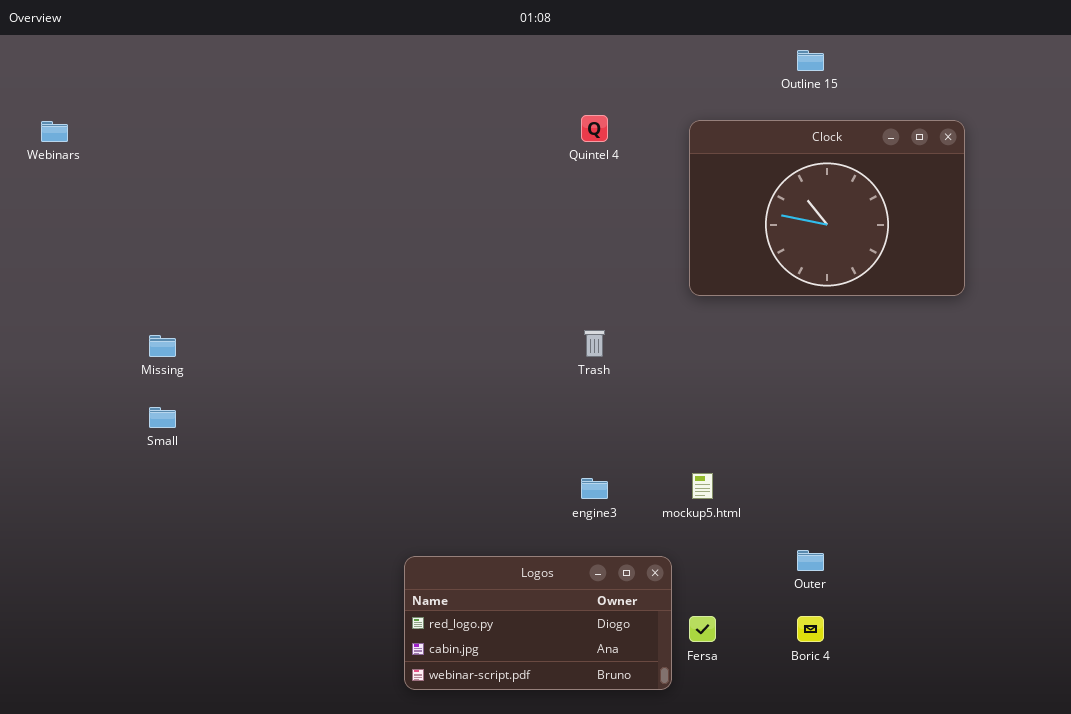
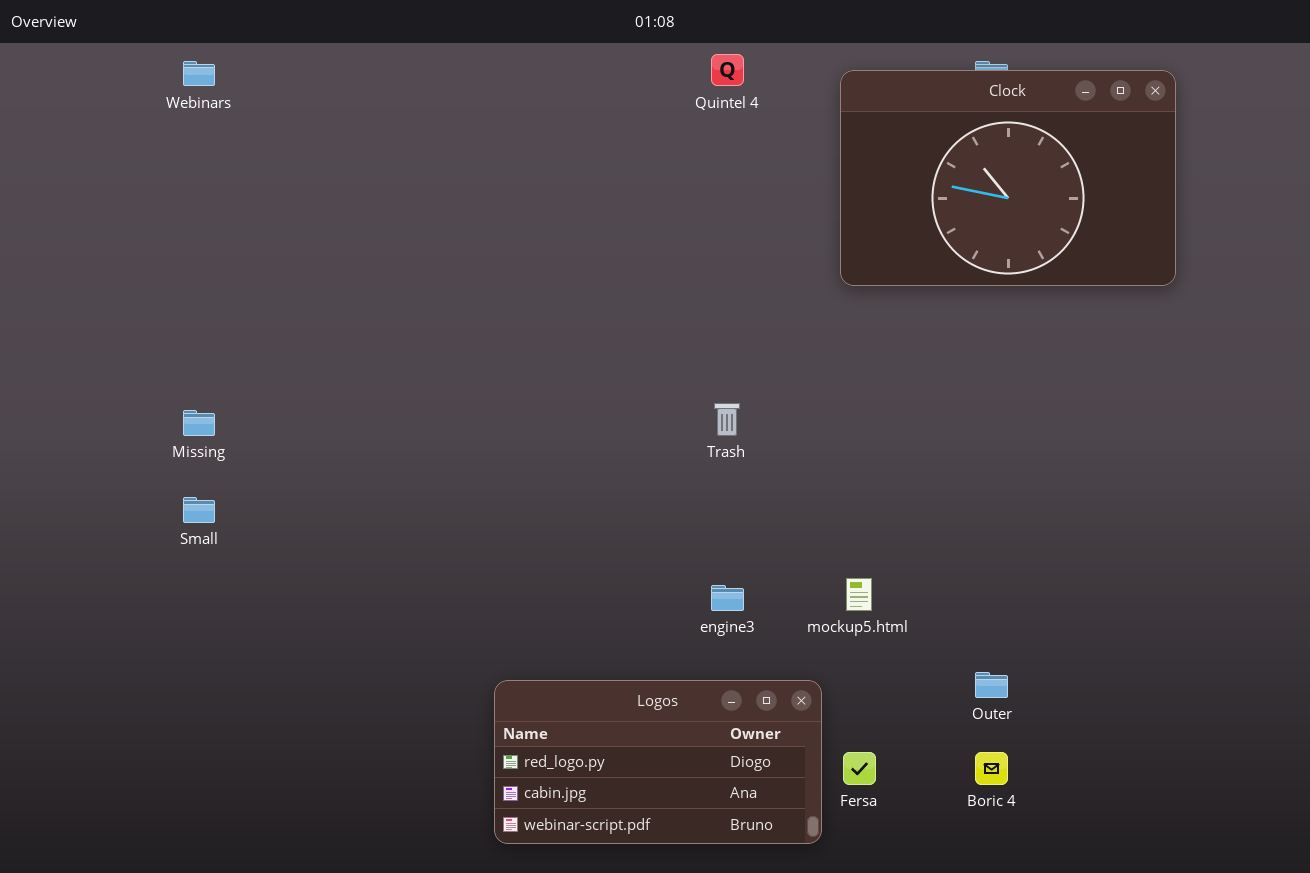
Quintel 4: [581,115,608,142] -> [711,54,744,86], moved
Clock: [689,120,965,296] -> [840,70,1176,286], moved
Webinars: [41,121,68,142] -> [183,61,215,86], moved

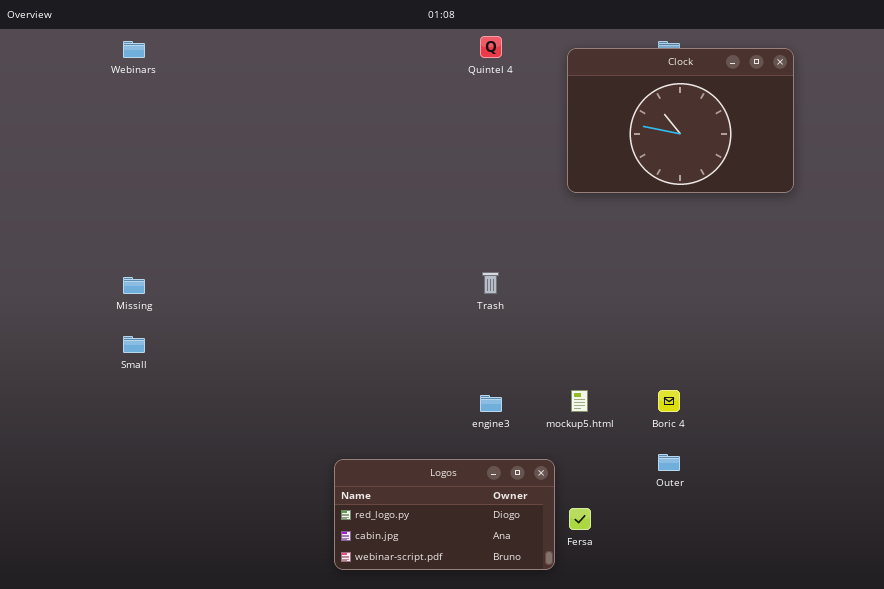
Boric 4: [975,752,1008,785] -> [658,390,680,412], moved

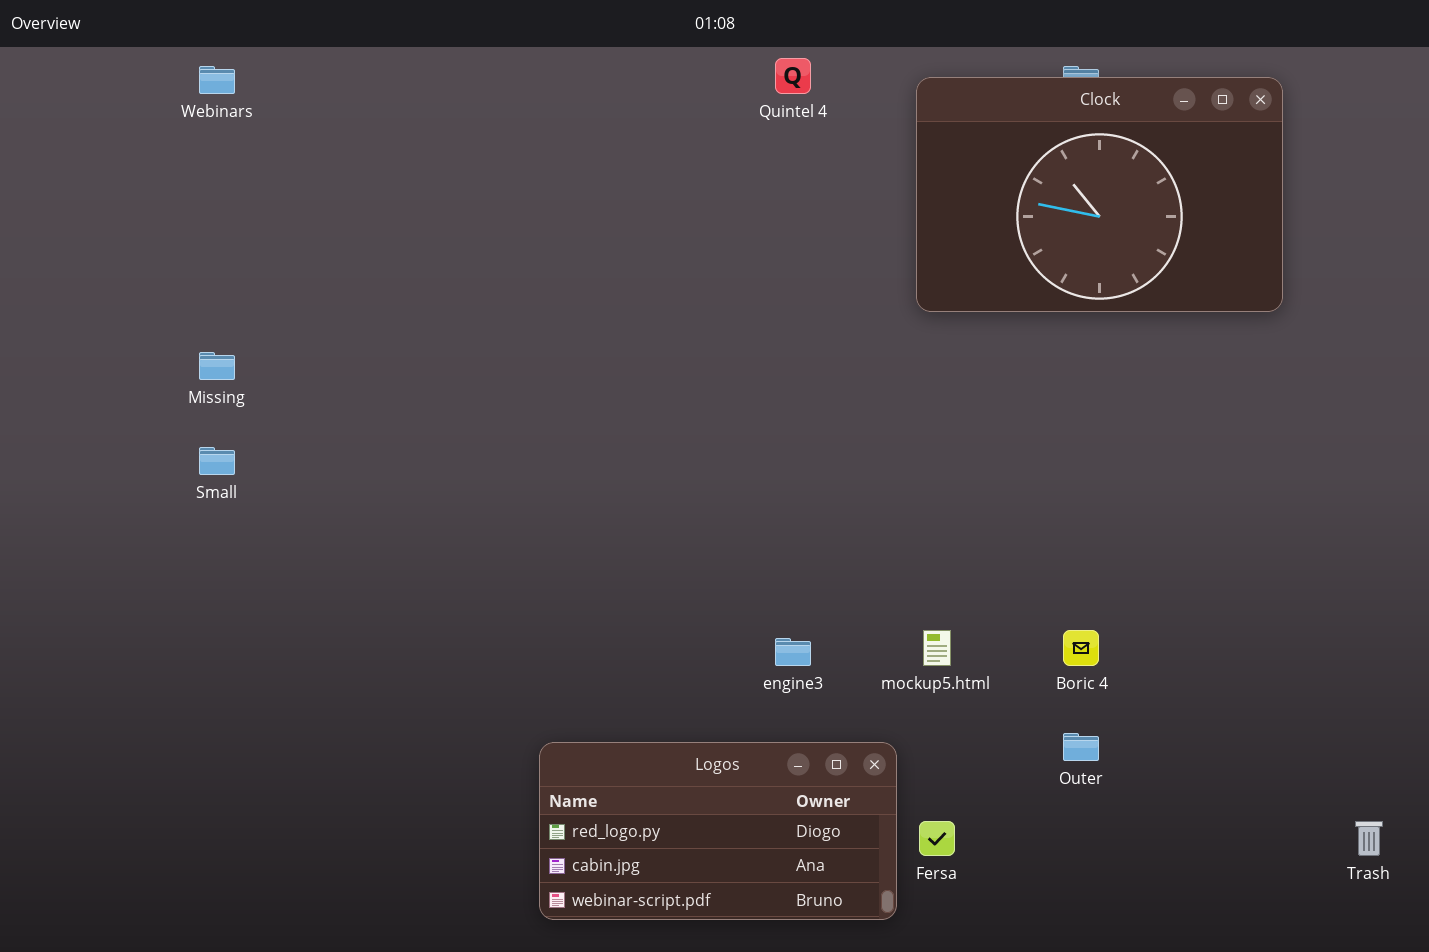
Trash: [482,272,499,294] -> [1355,821,1383,856], moved
Missing: [123,277,145,294] -> [199,352,235,380], moved
Small: [123,336,145,353] -> [199,447,235,475], moved

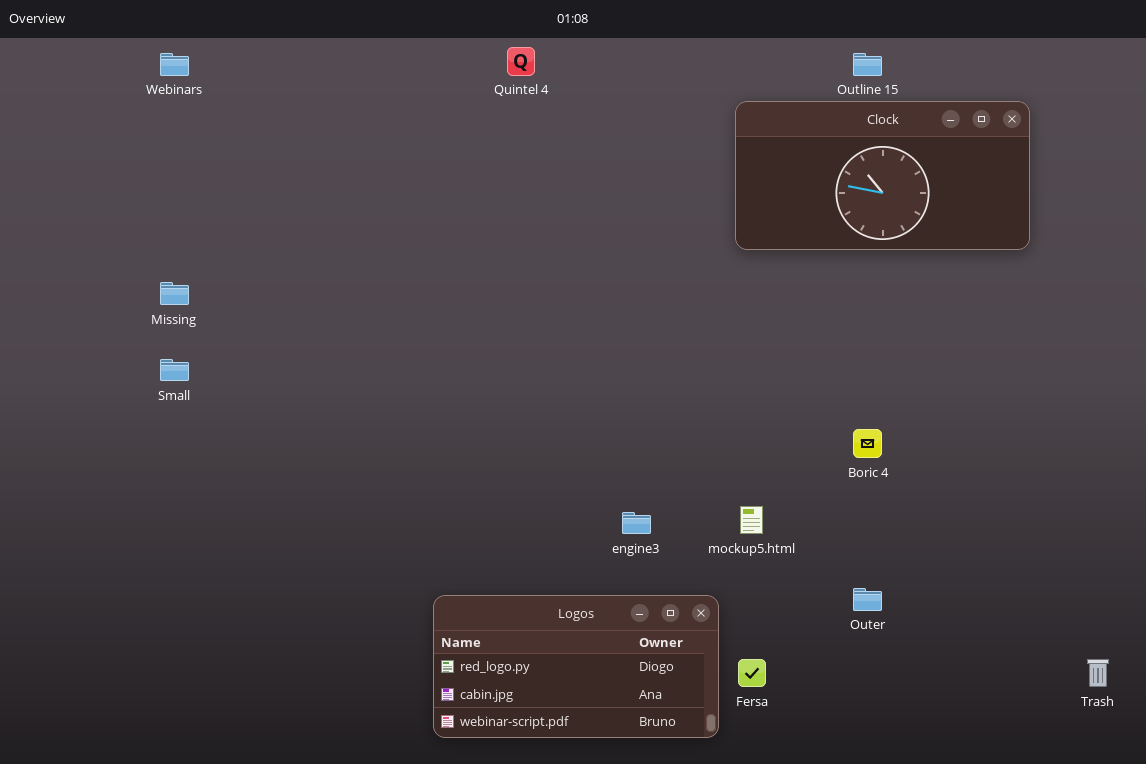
Quintel 4: [775,58,811,94] -> [507,47,535,76], moved
Clock: [916,77,1283,312] -> [735,101,1030,250], resized
Boric 4: [1063,630,1099,666] -> [853,429,882,458], moved

